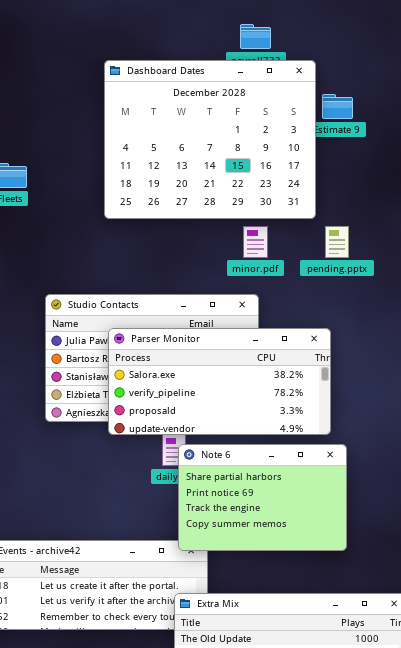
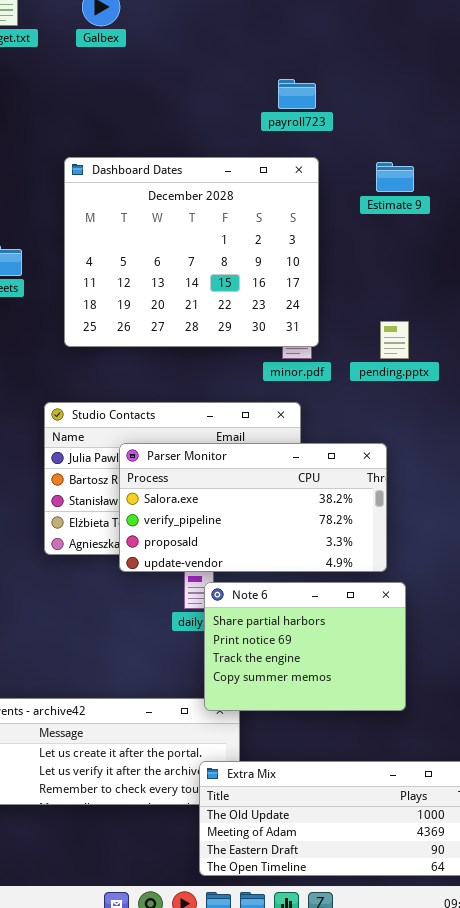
Dashboard Dates: [104,60,316,219] -> [64,157,319,347], moved

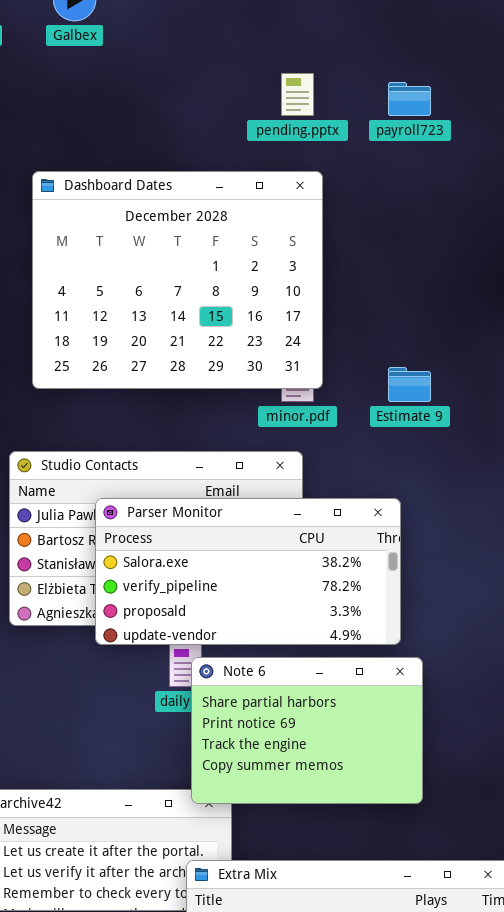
payroll723: [278,79,316,109] -> [388,82,431,116], moved
Estimate 9: [376,162,414,192] -> [388,367,431,402], moved
pending.pptx: [380,321,409,359] -> [281,73,314,116], moved

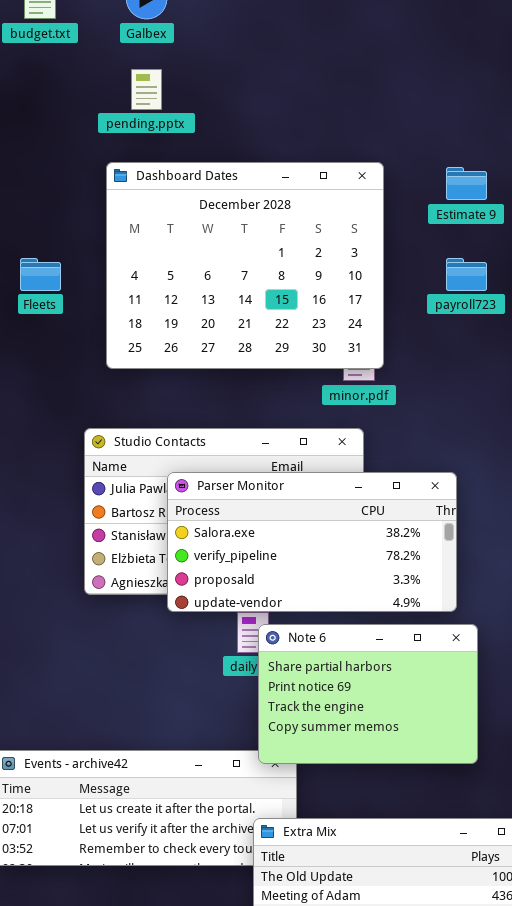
pending.pptx: [281,73,314,116] -> [131,69,162,110], moved
payroll723: [388,82,431,116] -> [446,258,487,291], moved
Estimate 9: [388,367,431,402] -> [446,167,487,200], moved

